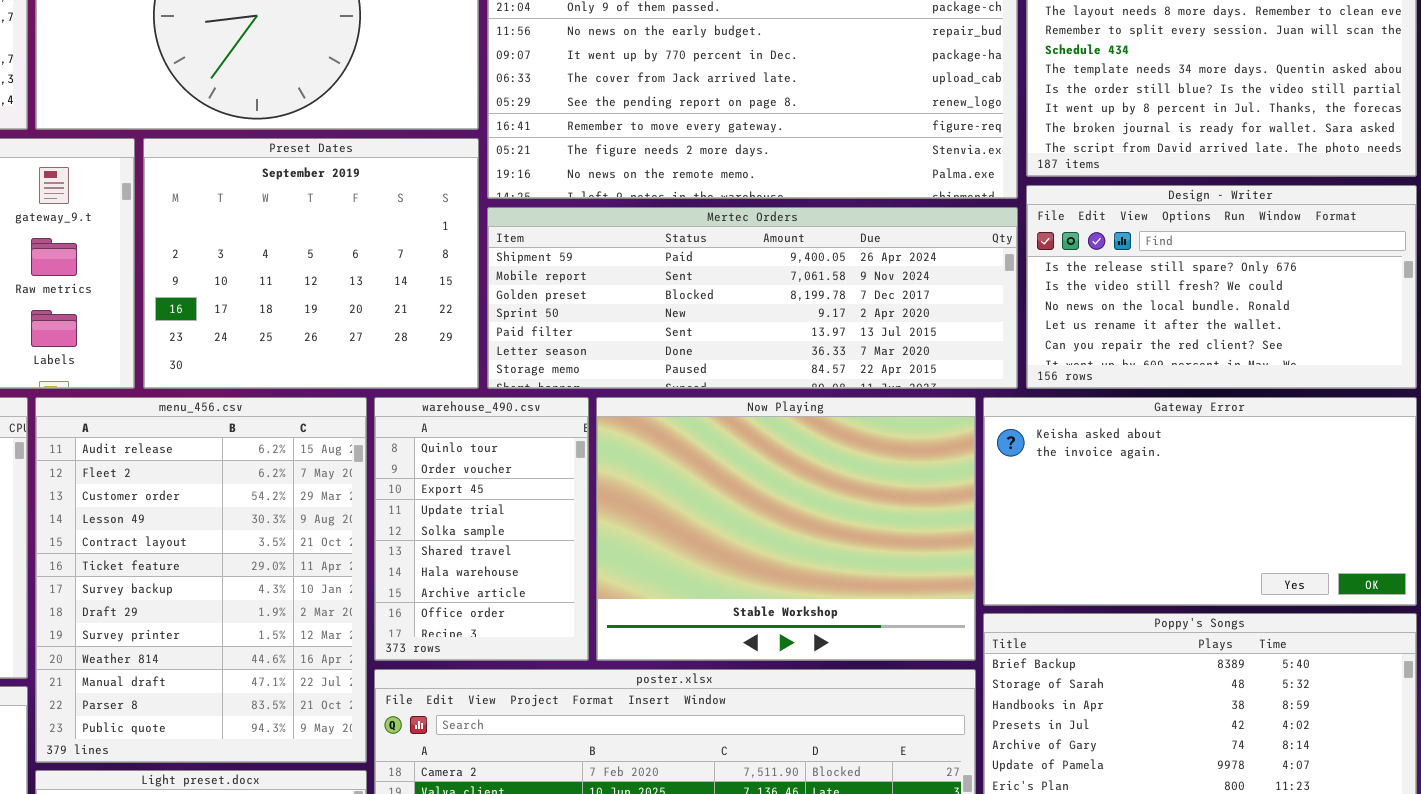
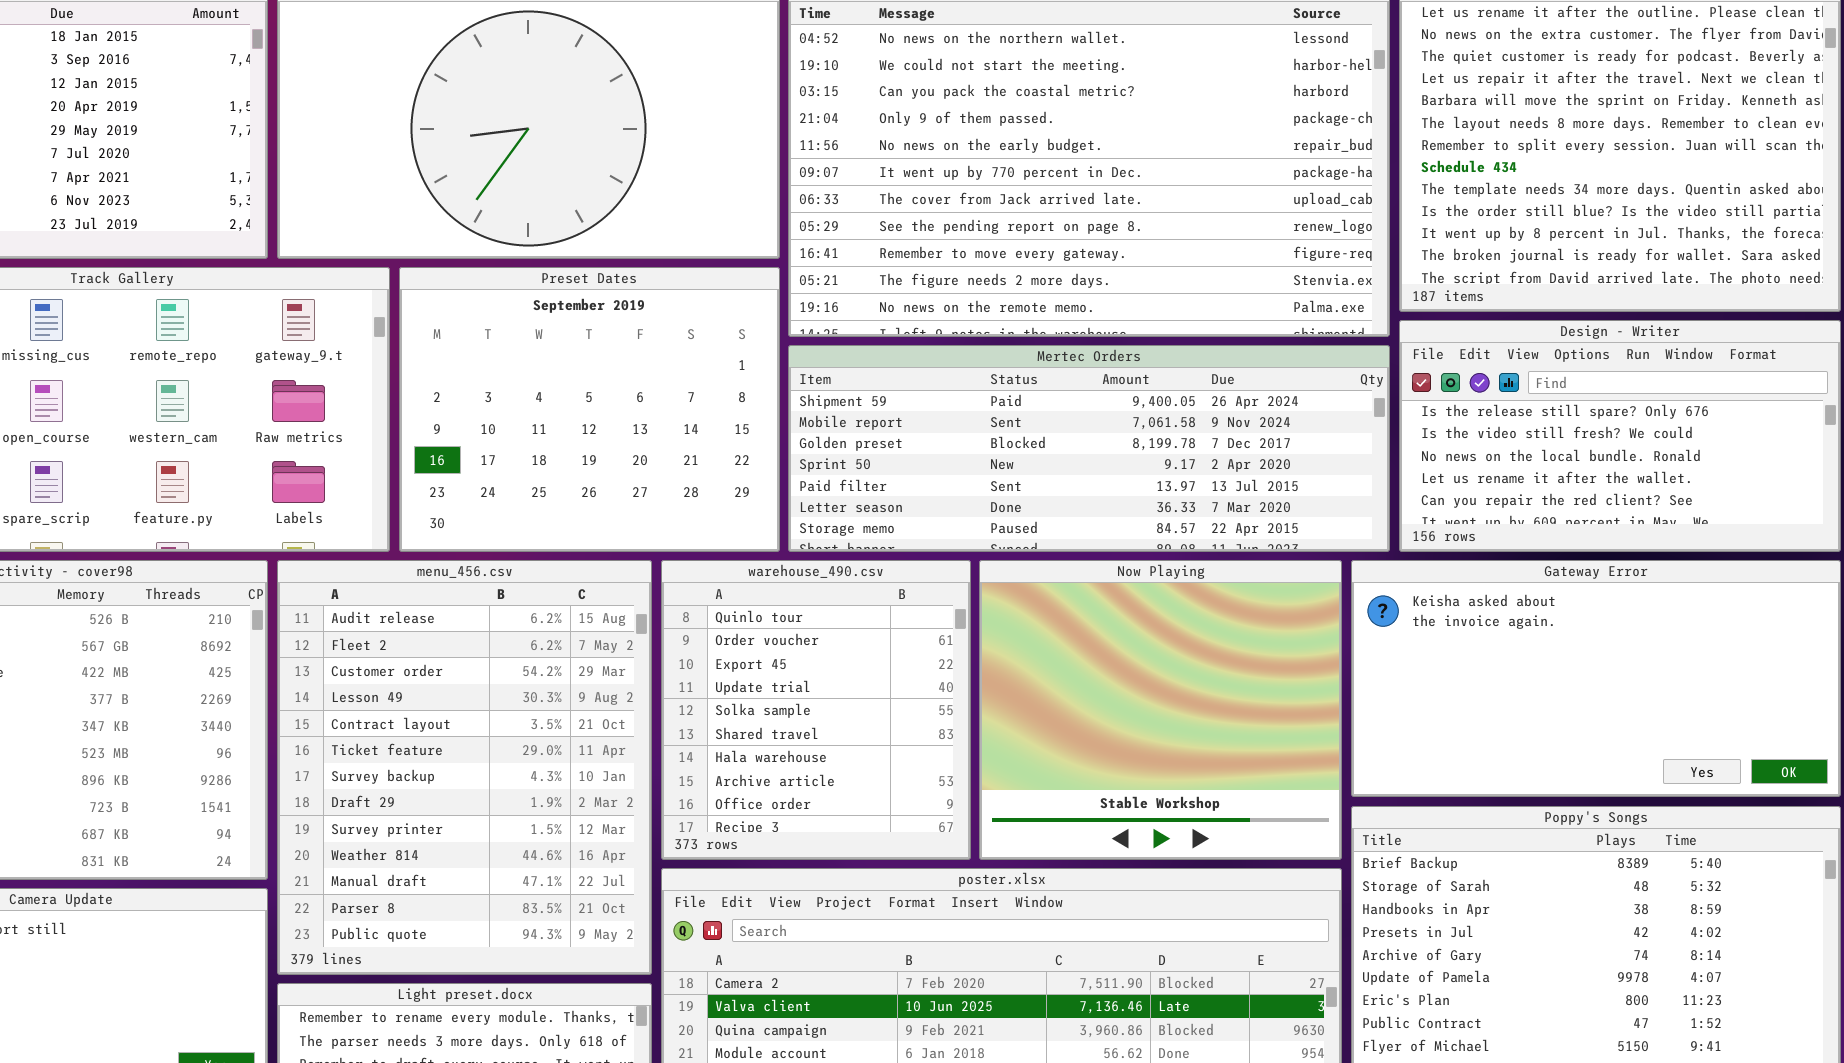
warehouse_490.csv: [374,397,589,661] -> [661,560,971,860], resized
Now Playing: [596,397,976,661] -> [979,560,1342,860], resized

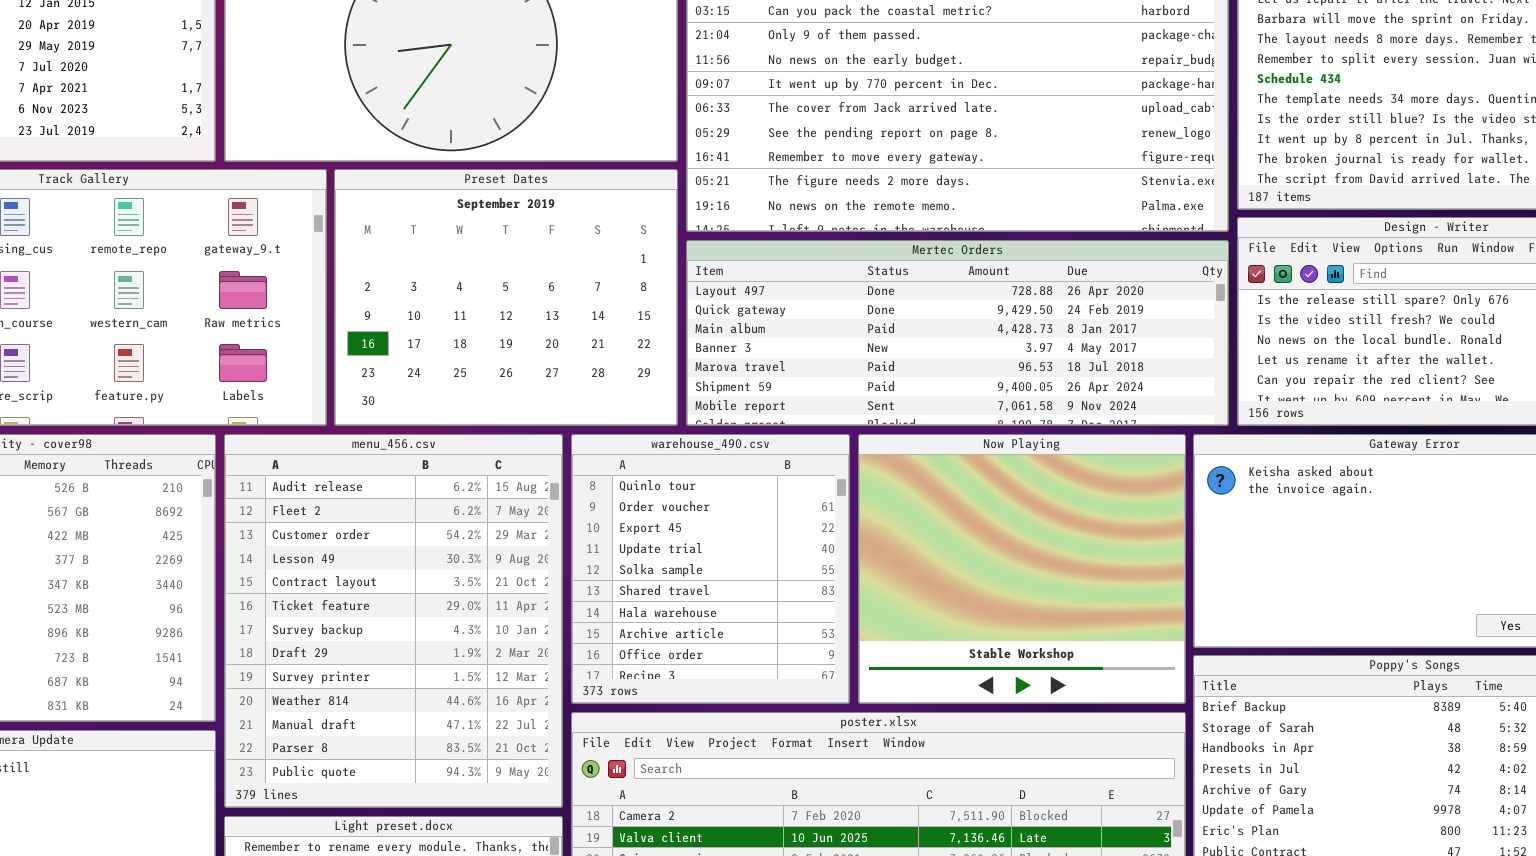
Mertec Orders: [788,345,1390,552] -> [686,240,1229,426], scrolled up 5 rows

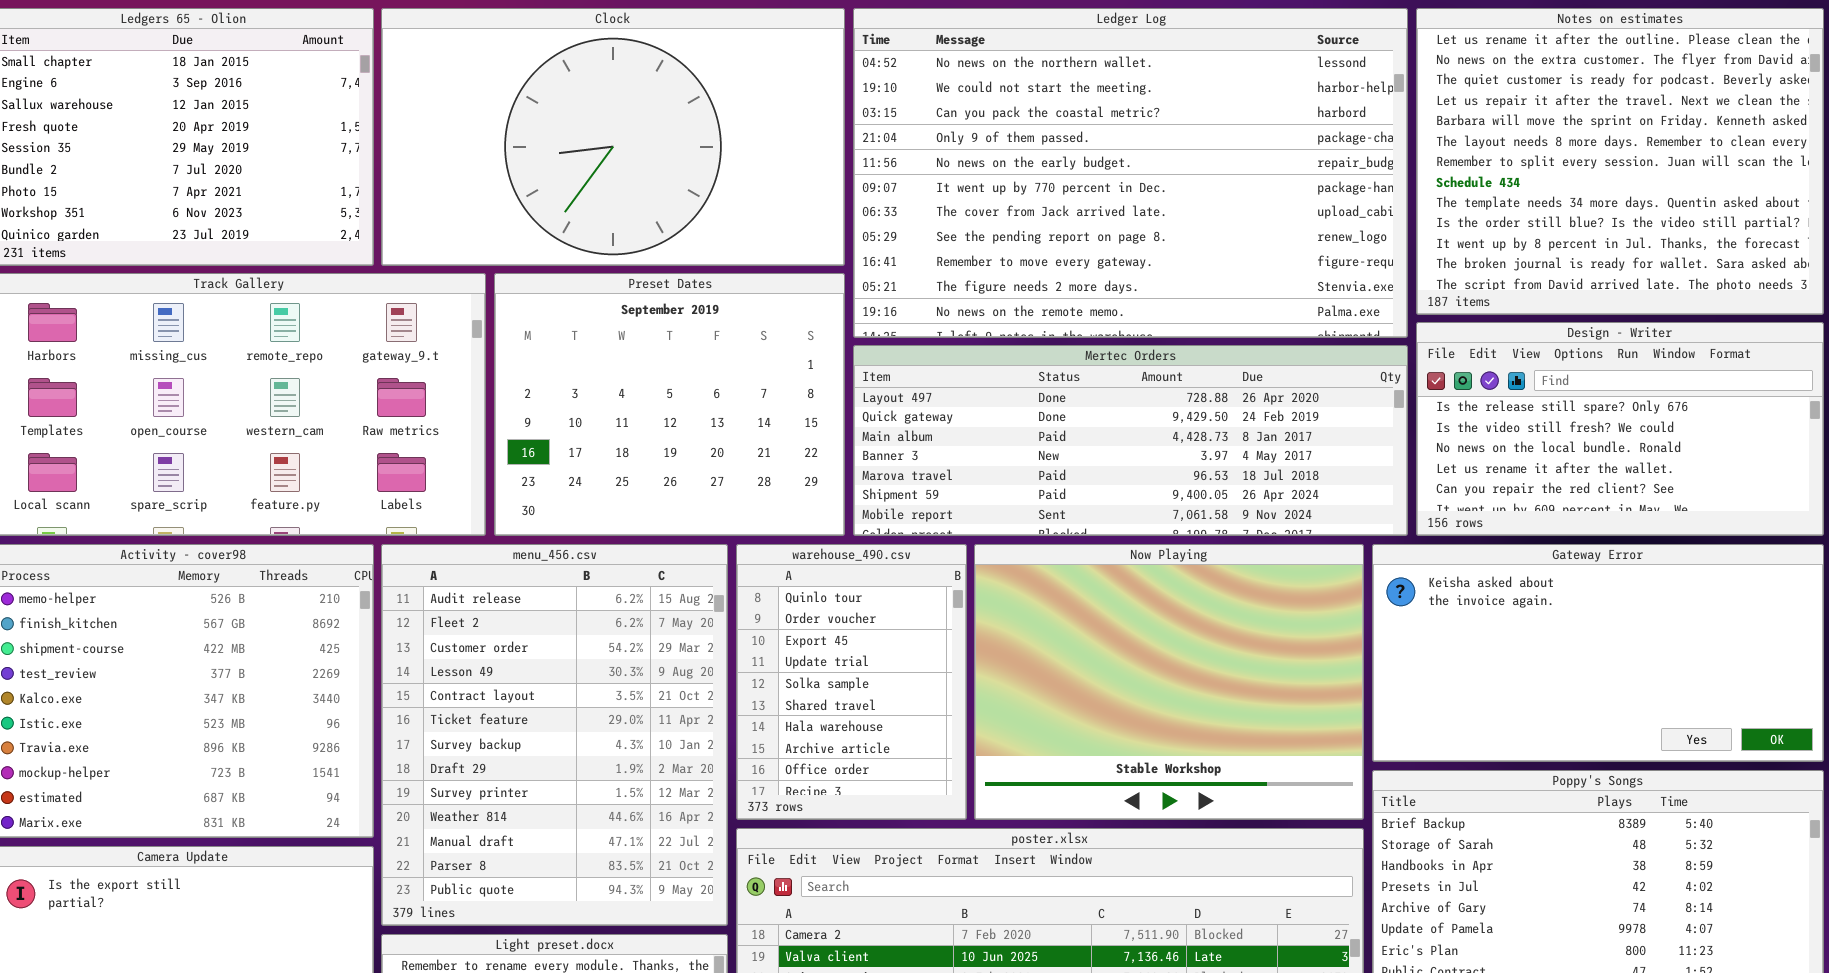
warehouse_490.csv: [571,434,850,704] -> [736,544,967,820], resized
Now Playing: [858,434,1186,704] -> [974,544,1364,820], resized

